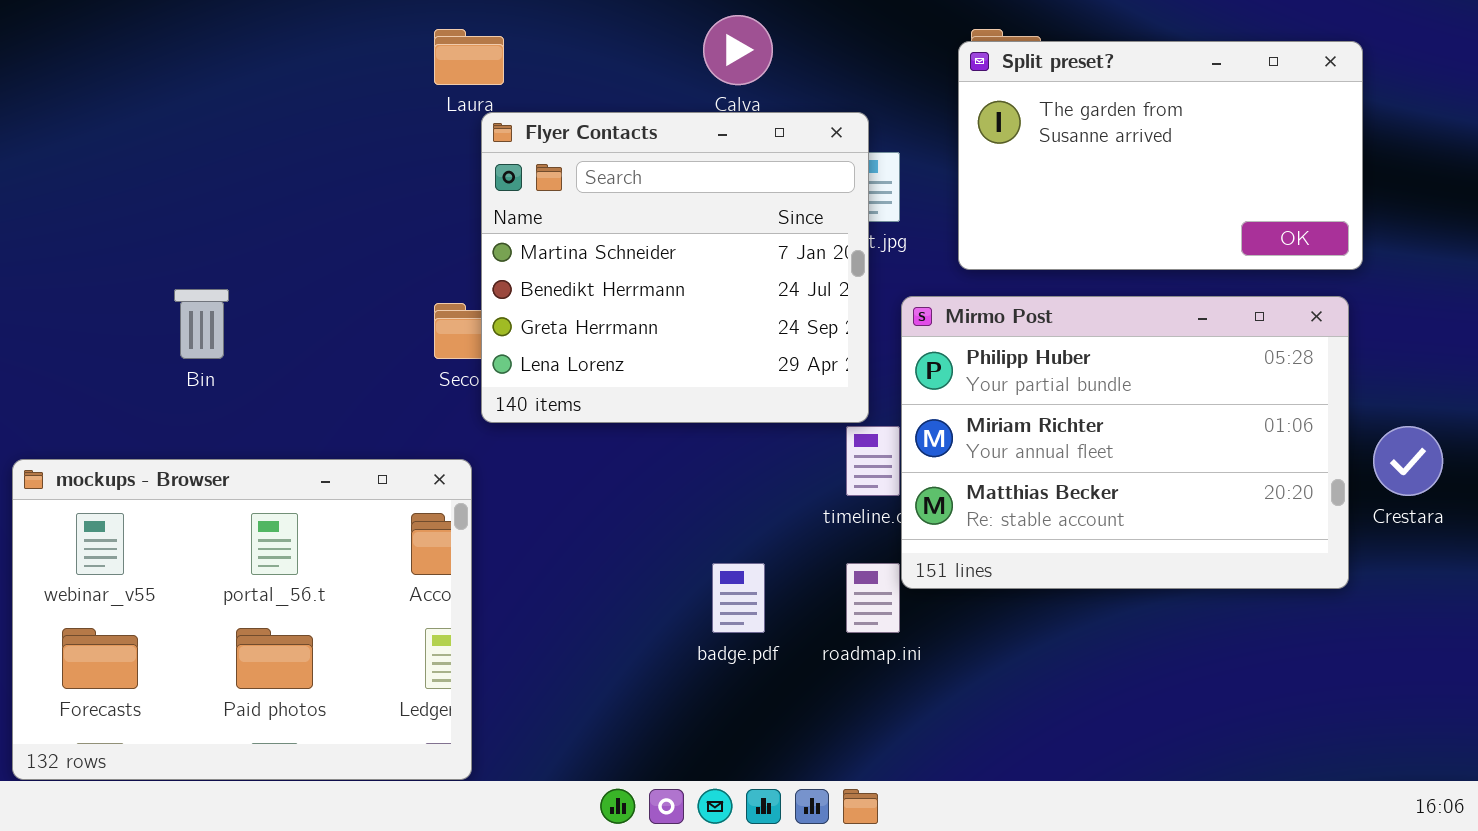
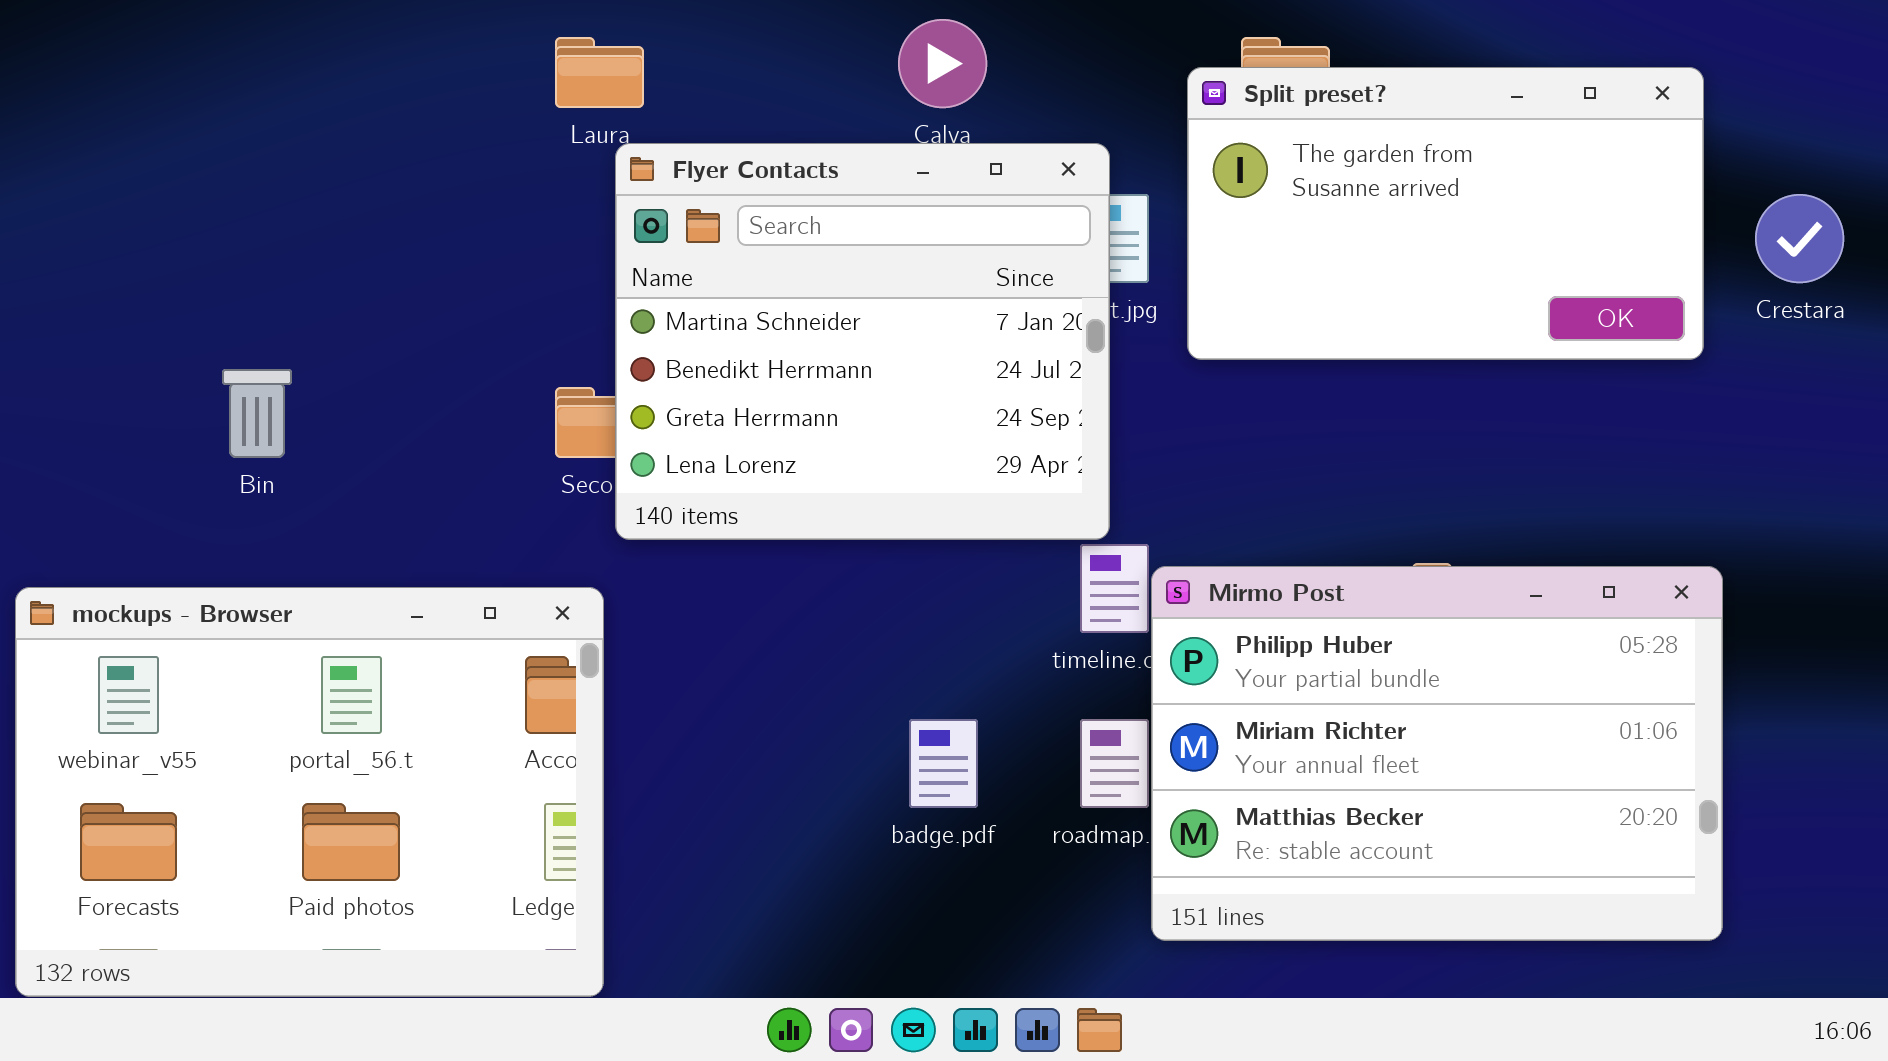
Split preset?: [958,41,1363,270] -> [1187,67,1704,360], moved
Mirmo Post: [901,296,1349,589] -> [1151,566,1723,941], moved
Crestara: [1373,426,1443,496] -> [1755,194,1844,283], moved

